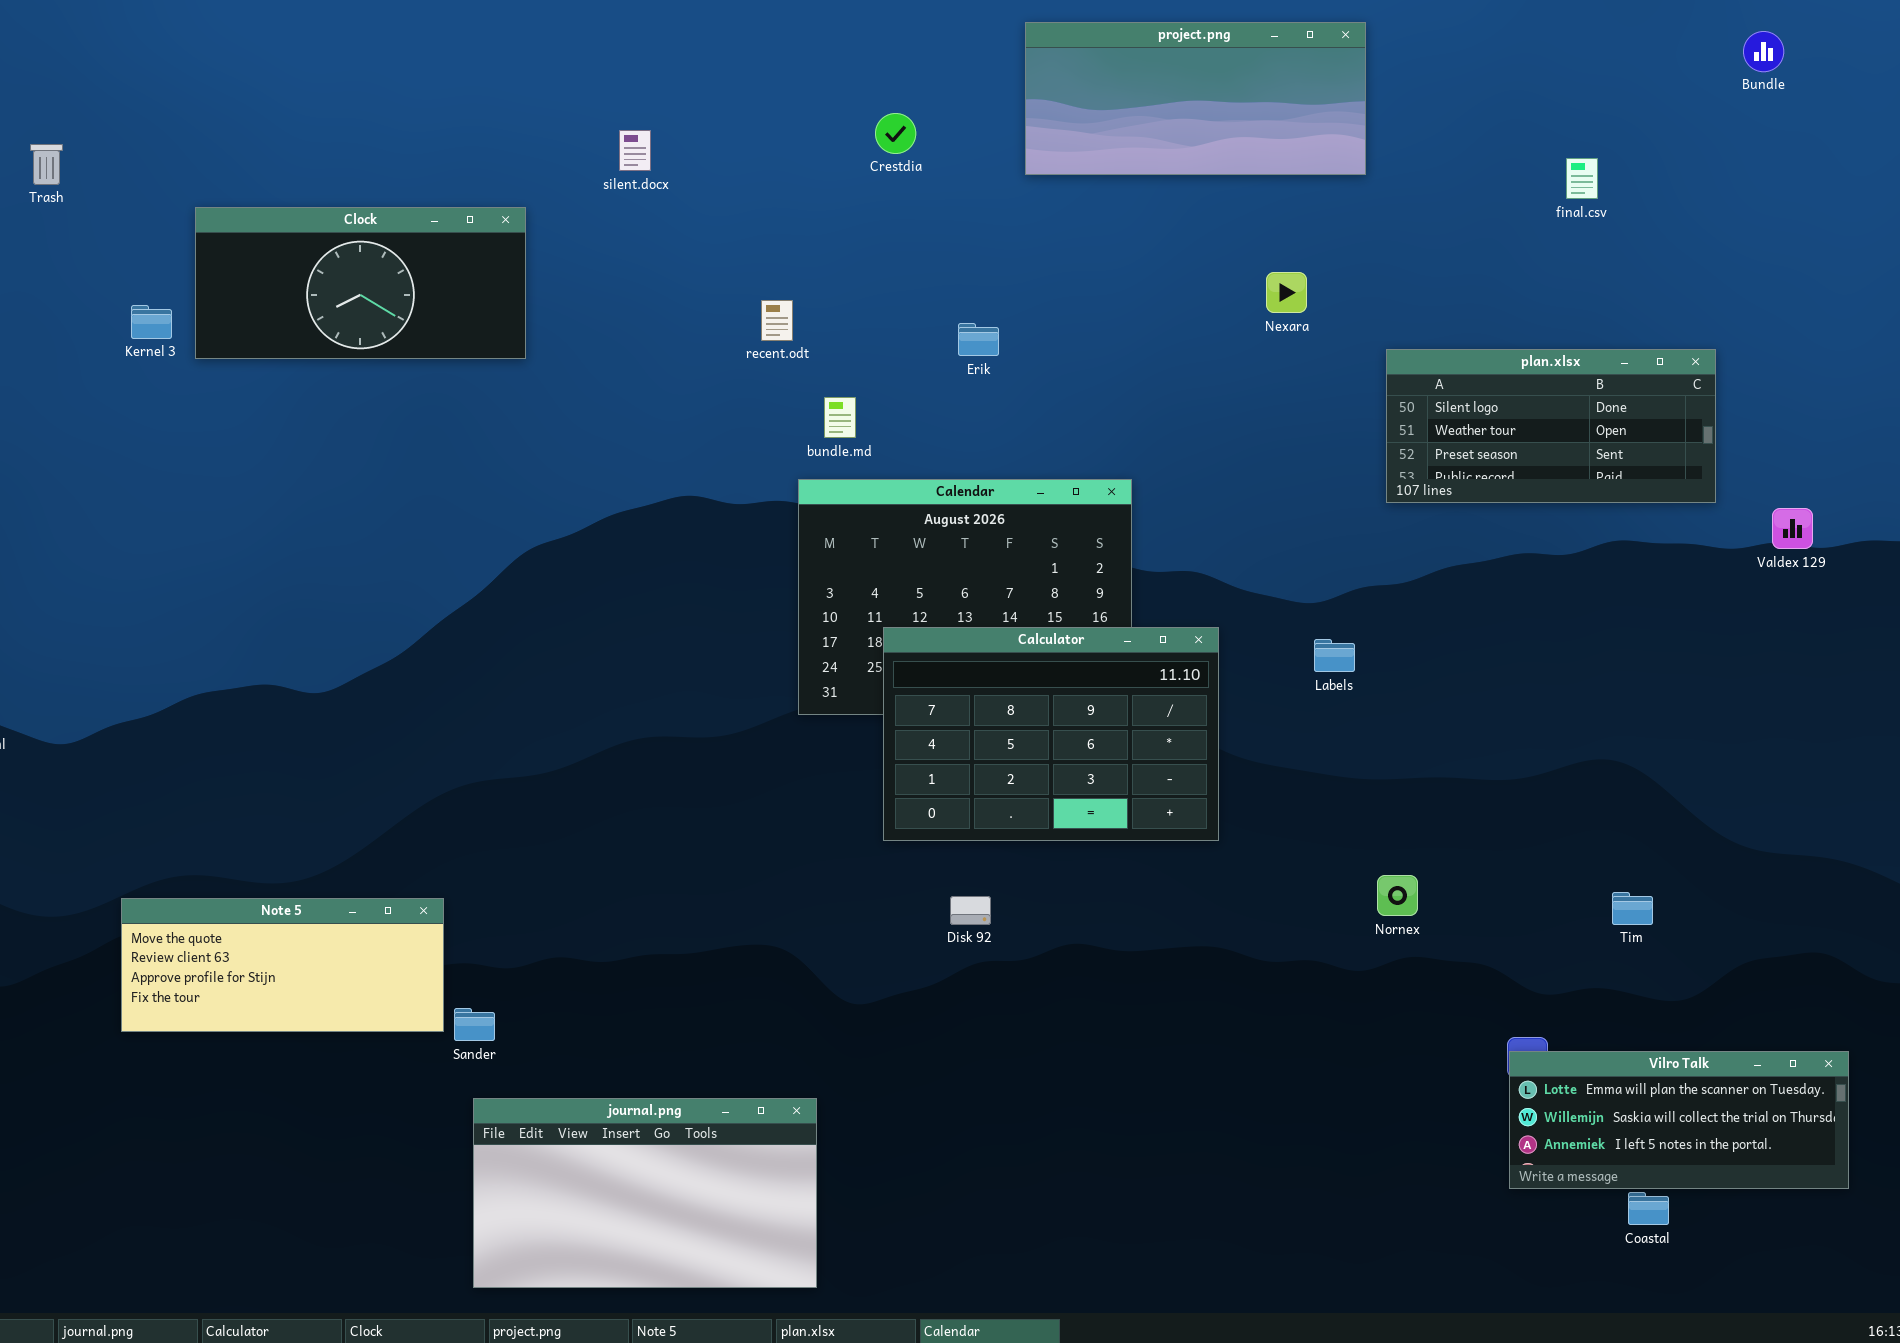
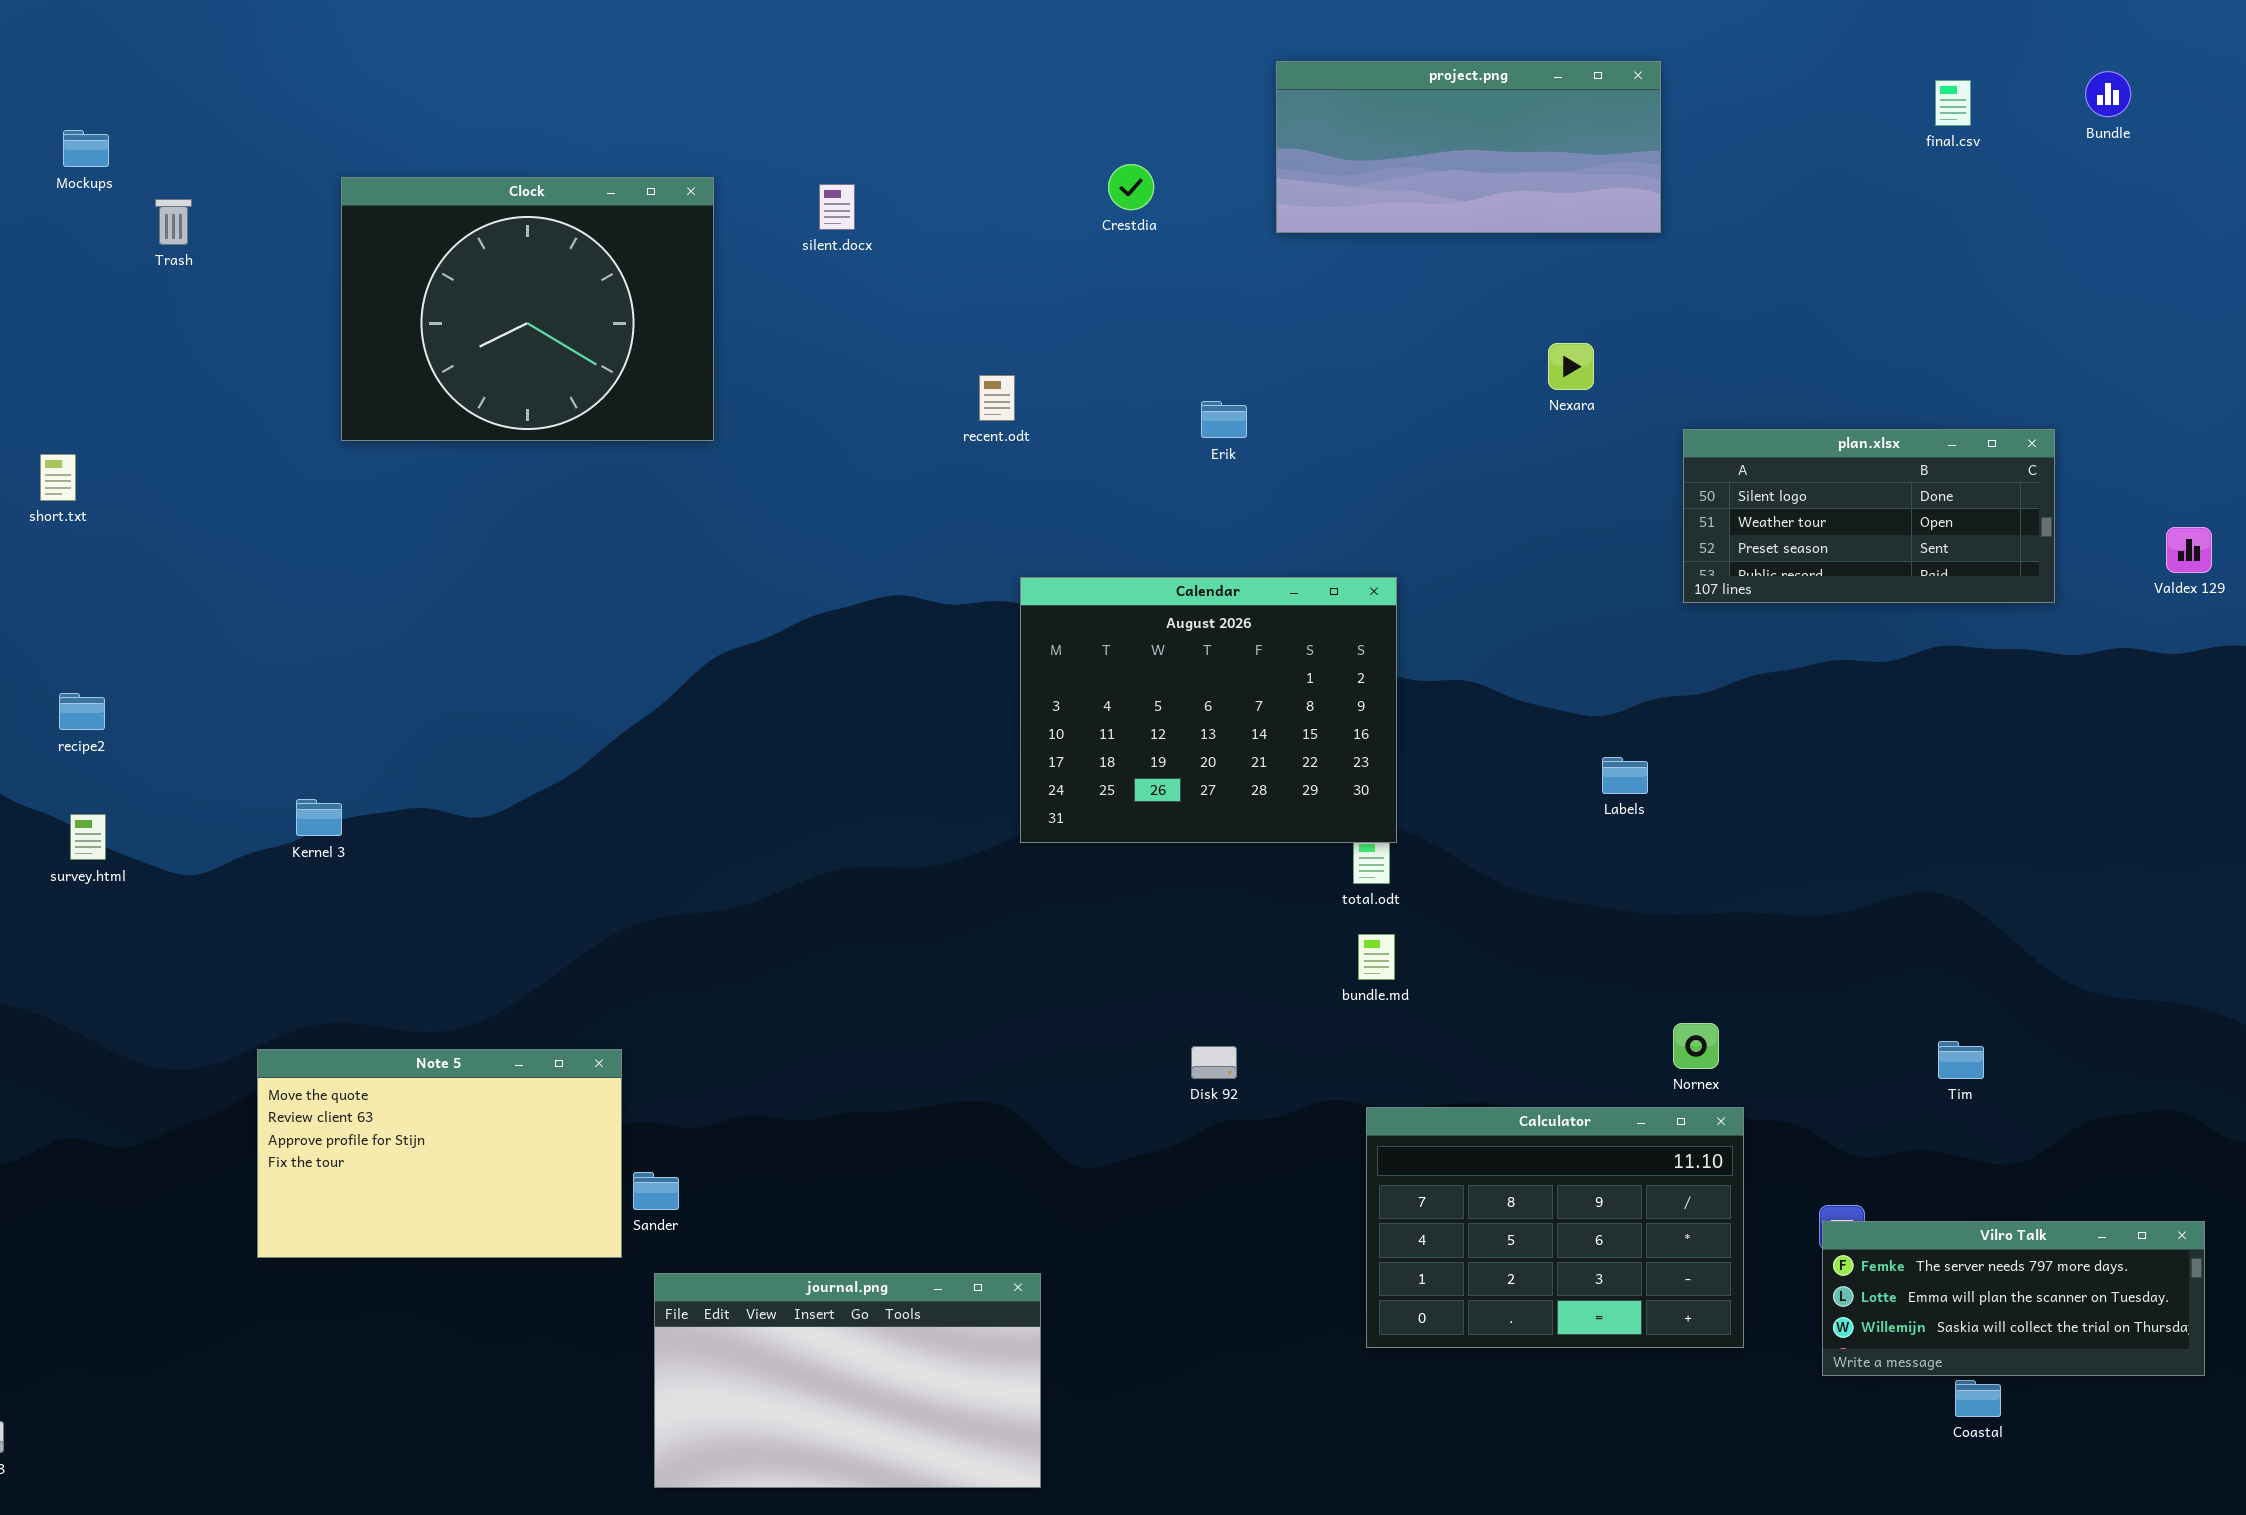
final.csv: [1566,158,1598,199] -> [1935,80,1971,126], moved
Clock: [195,207,526,359] -> [341,177,714,441], resized
Kernel 3: [131,305,172,339] -> [296,799,342,836], moved
bundle.md: [824,397,856,438] -> [1358,934,1395,980], moved
Valdex 129: [1772,508,1813,549] -> [2166,527,2212,573], moved
Calculator: [883,627,1219,841] -> [1366,1107,1744,1348], moved
Note 5: [121,898,444,1032] -> [257,1049,622,1258], resized
Vilro Talk: [1509,1051,1849,1189] -> [1822,1221,2205,1376], scrolled up 1 row

